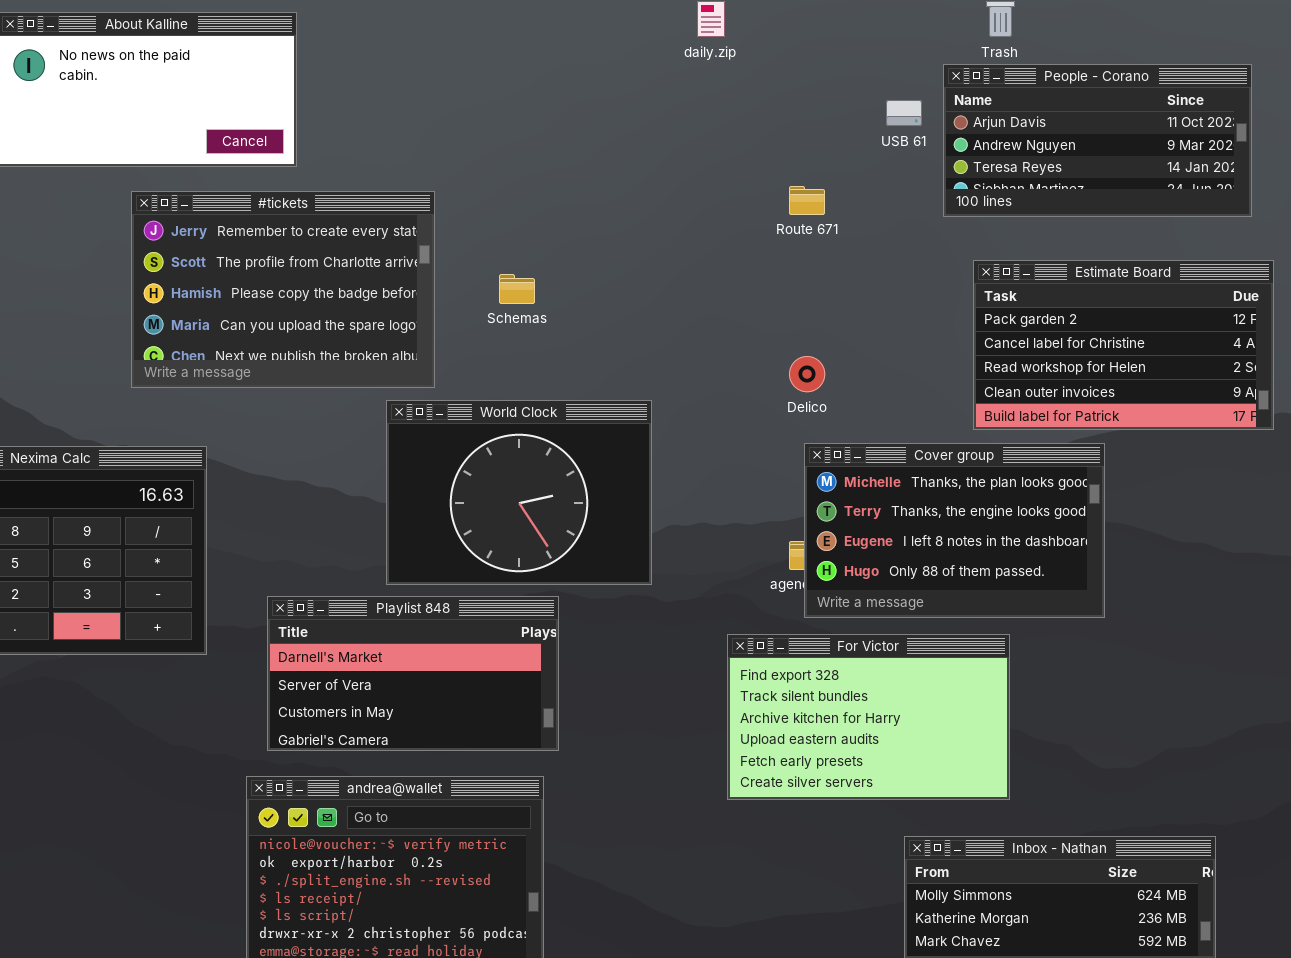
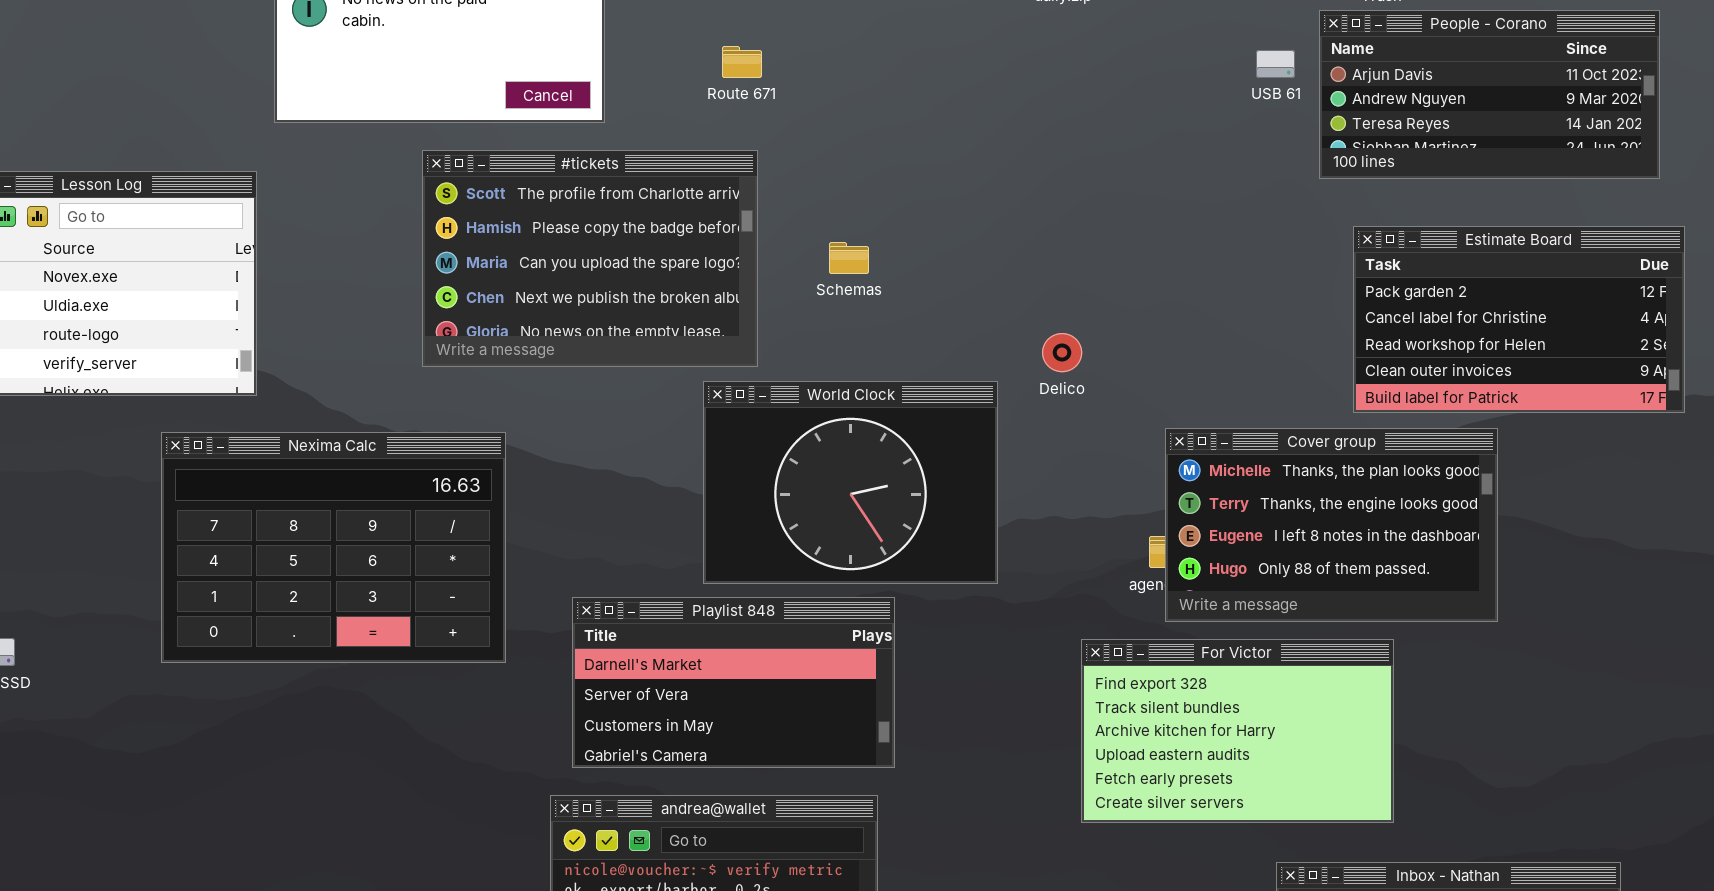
Route 671: [789,186,825,215] -> [722,46,762,78], moved
#tickets: [131,191,435,388] -> [422,150,758,367], scrolled down 1 row
Delico: [789,356,825,392] -> [1042,333,1082,372], moved

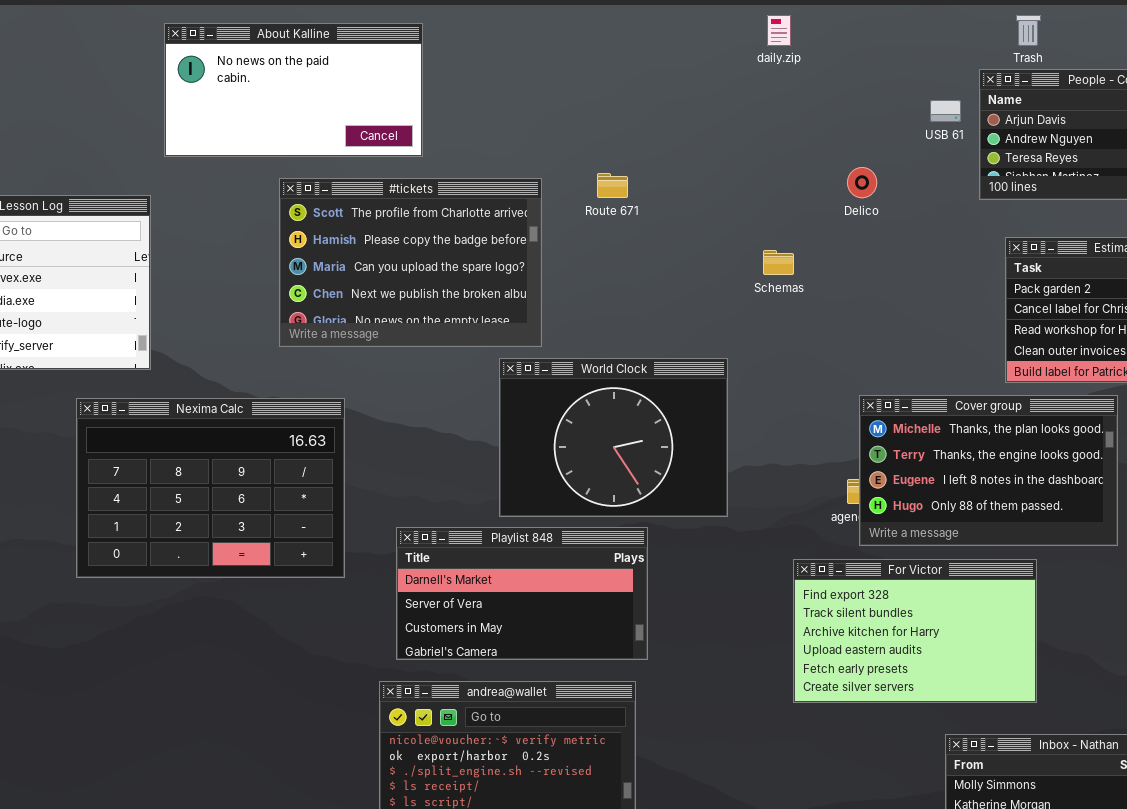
Route 671: [722,46,762,78] -> [597,173,628,198], moved
Schemas: [829,242,869,274] -> [763,250,794,275], moved
Delico: [1042,333,1082,372] -> [847,167,877,198], moved

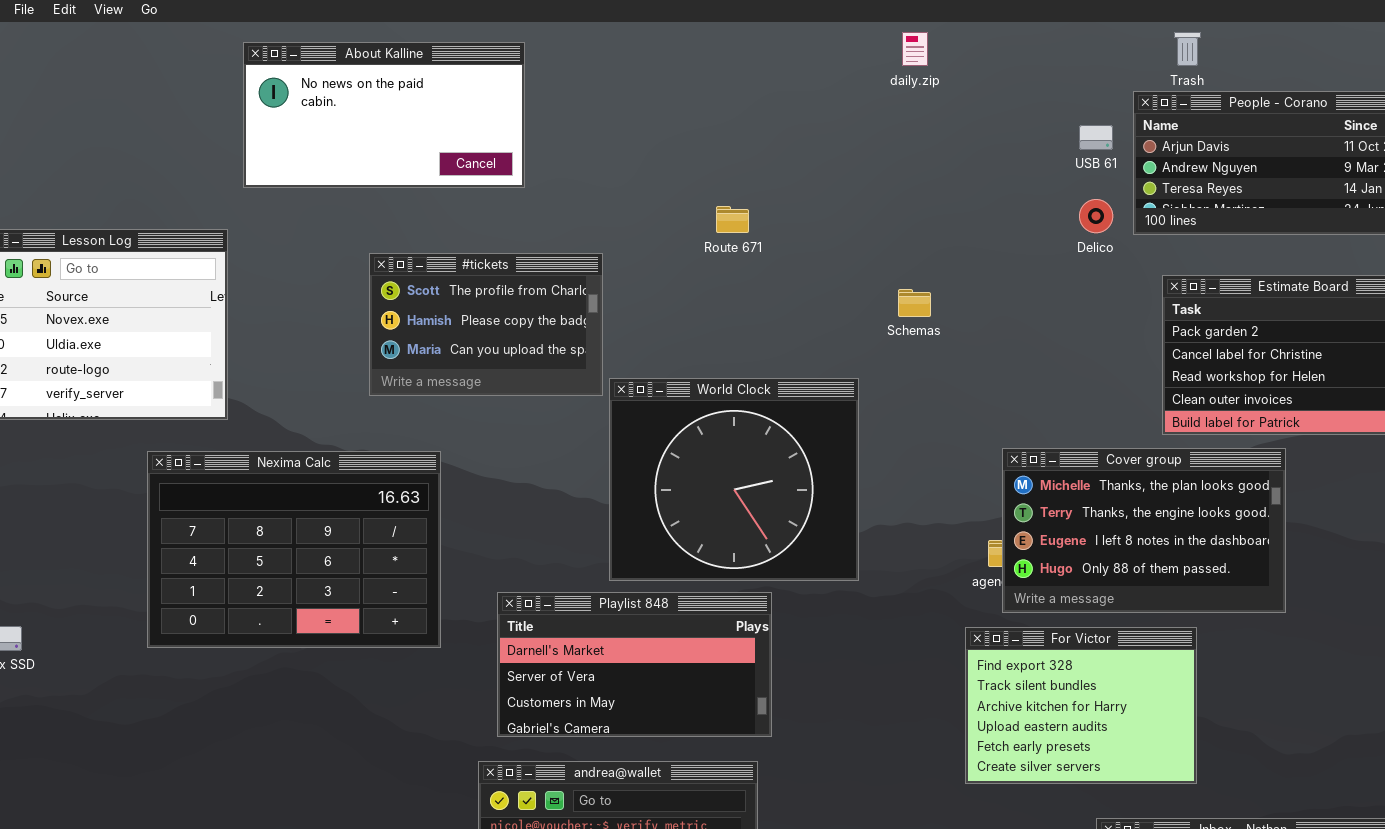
Delico: [847,167,877,198] -> [1079,199,1113,233], moved
#tickets: [279,178,542,347] -> [369,253,603,396], resized
World Clock: [499,358,728,517] -> [609,378,859,581], resized
For Victor: [793,559,1037,703] -> [965,627,1197,784], resized

